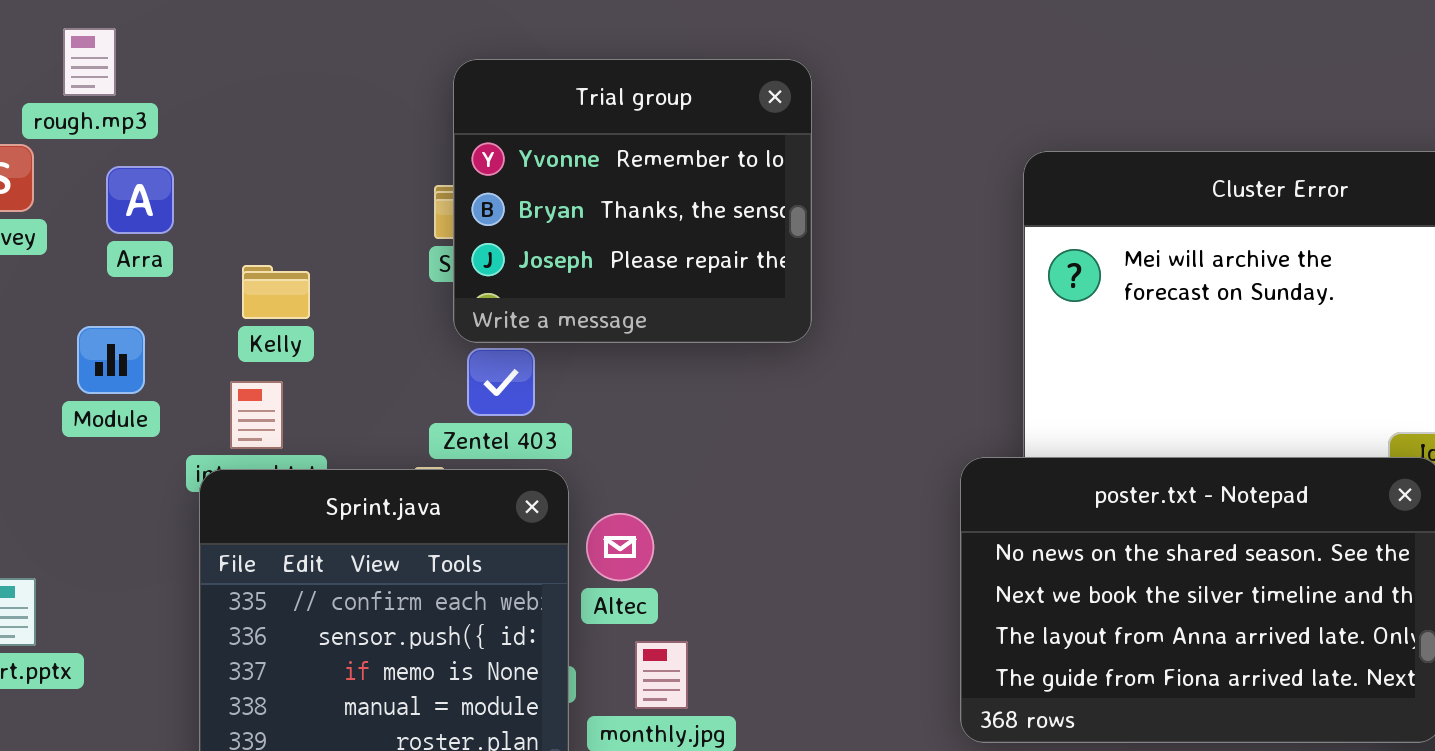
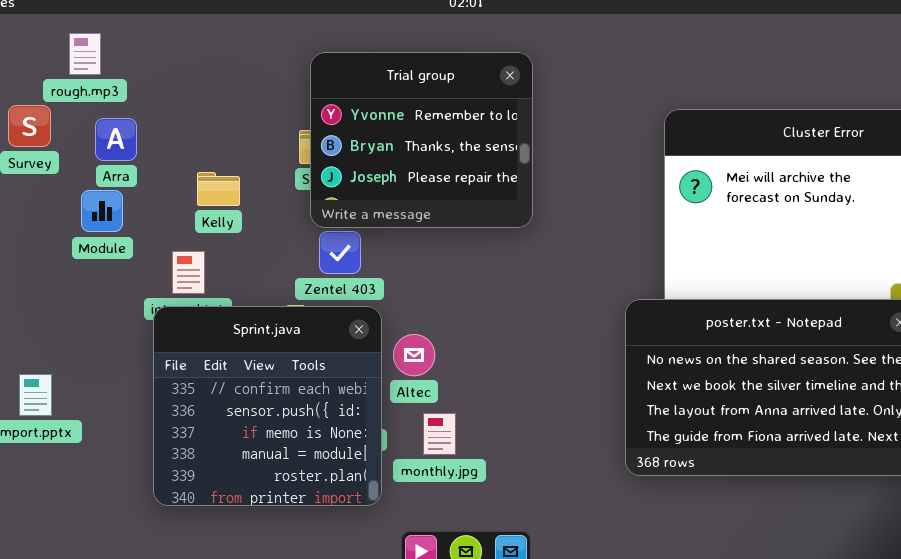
Kelly: [242,265,310,319] -> [197,172,240,206], moved
Module: [77,326,145,394] -> [81,190,123,232], moved

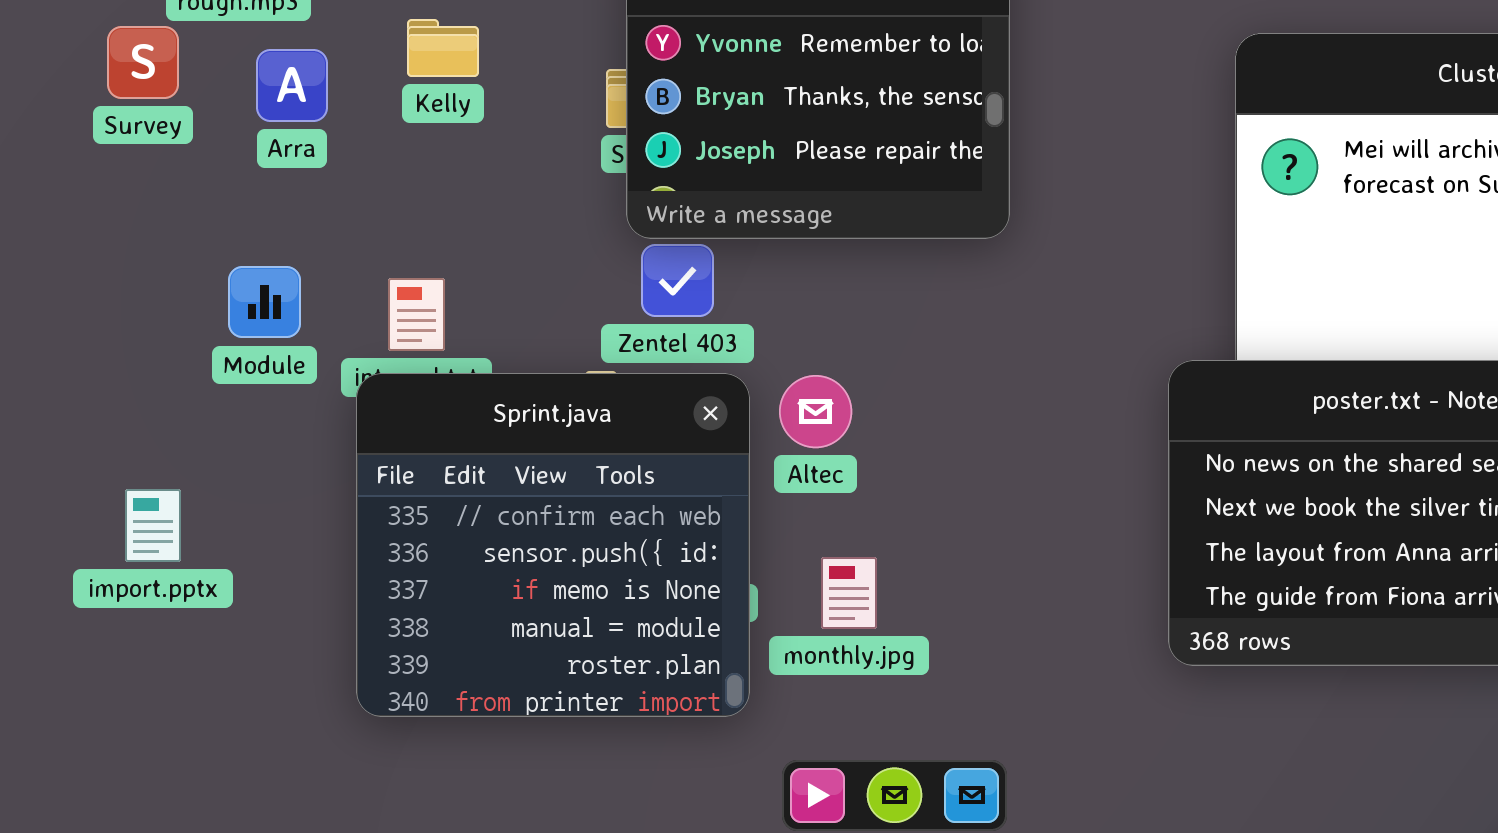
Kelly: [197,172,240,206] -> [407,19,479,77], moved
Module: [81,190,123,232] -> [228,266,301,338], moved
Altec: [393,334,435,376] -> [779,375,852,448], moved

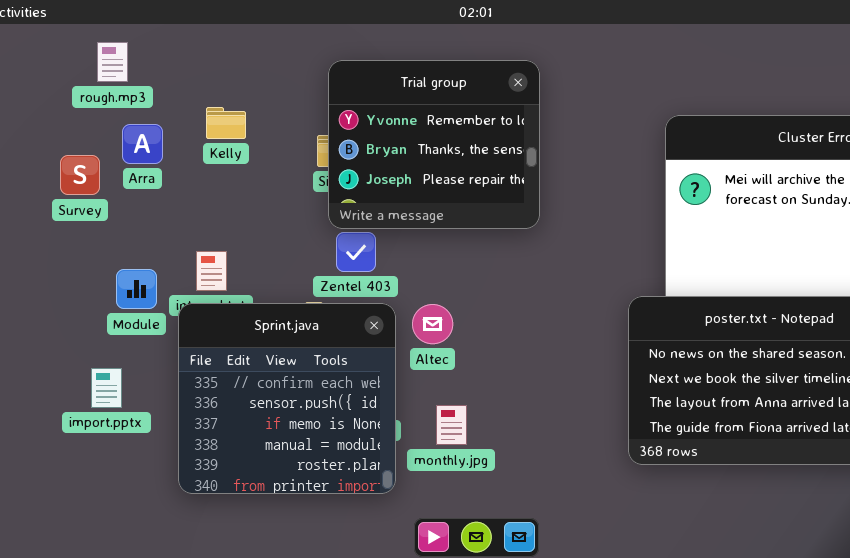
Survey: [107,26,179,99] -> [60,155,100,195], moved
Module: [228,266,301,338] -> [116,269,157,309], moved
import.pptx: [125,489,181,562] -> [91,368,122,408], moved

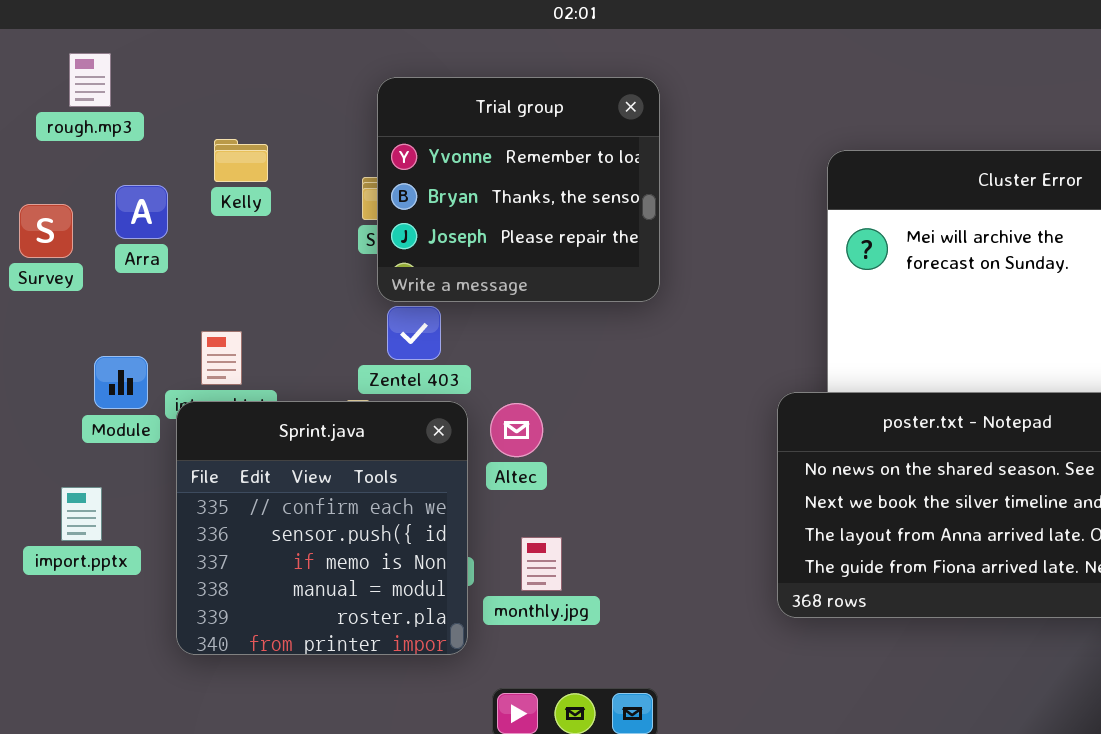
Arra: [122,124,163,164] -> [115,185,168,239], moved

